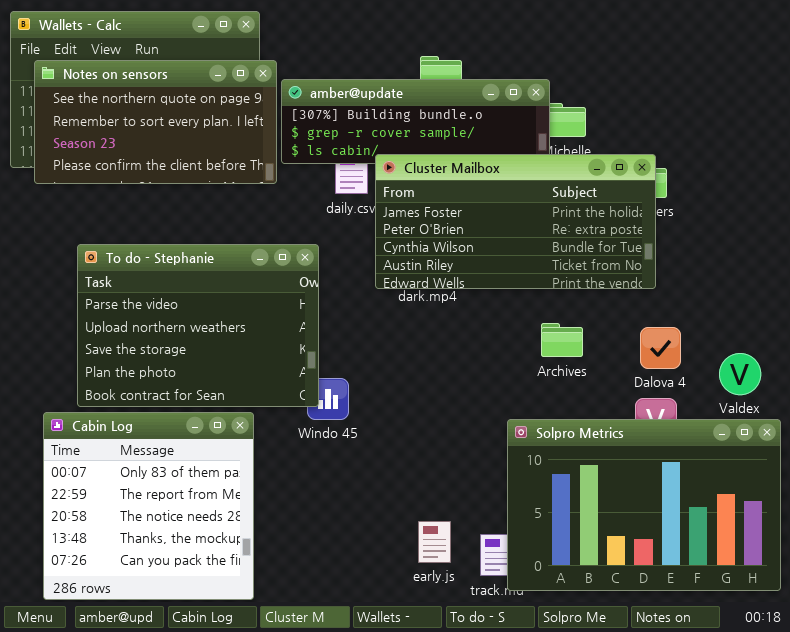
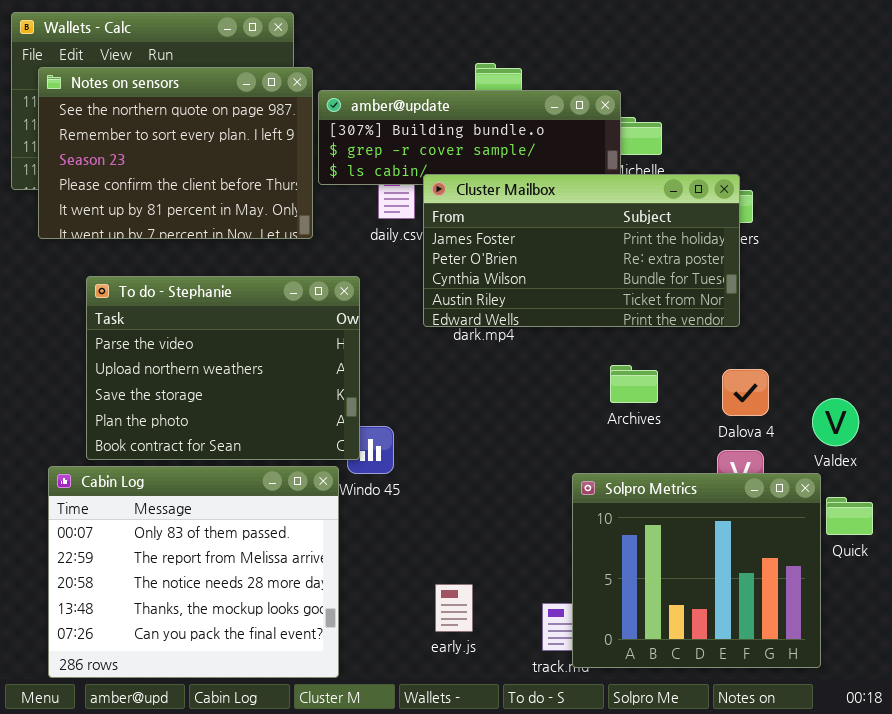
Notes on sensors: [34,60,277,184] -> [38,67,313,239], resized
Cabin Log: [43,412,254,600] -> [48,466,339,678], resized
Solpro Metrics: [507,419,781,591] -> [572,473,821,668], resized
early.js: [418,521,451,563] -> [435,584,473,632], moved

